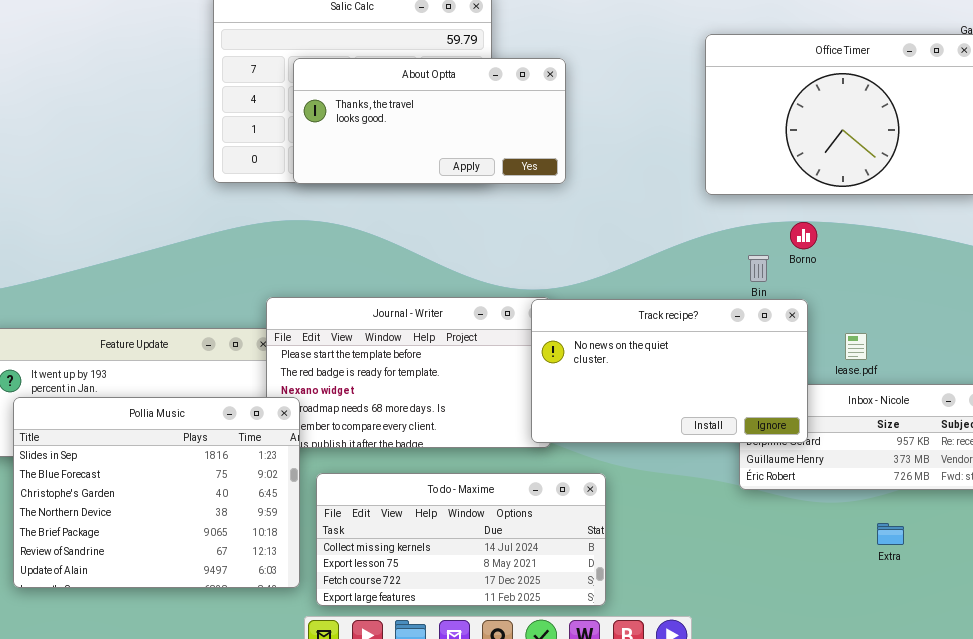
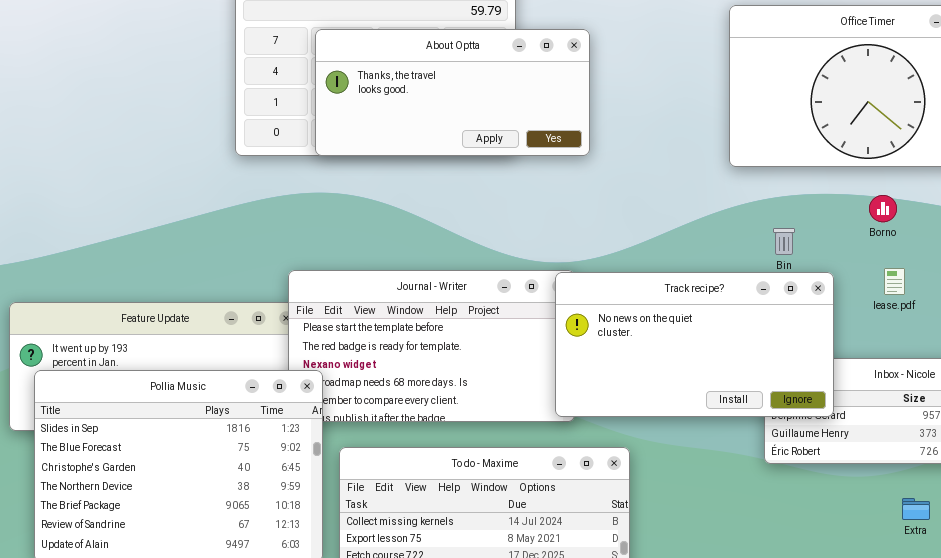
Borno: [790,222,817,249] -> [869,195,897,222], moved
lease.pdf: [845,333,867,360] -> [884,268,905,295], moved

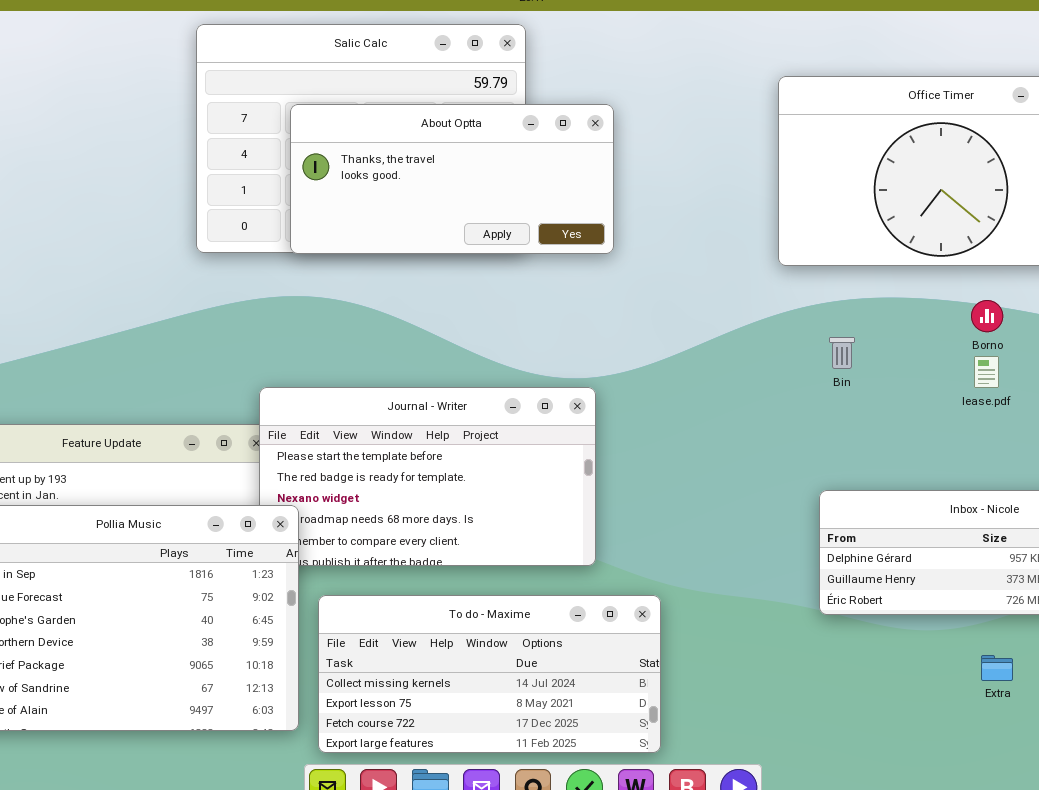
Borno: [869,195,897,222] -> [971,300,1003,332], moved
lease.pdf: [884,268,905,295] -> [974,356,999,388], moved
Track recipe?: [555,272,834,417] -> none, closed

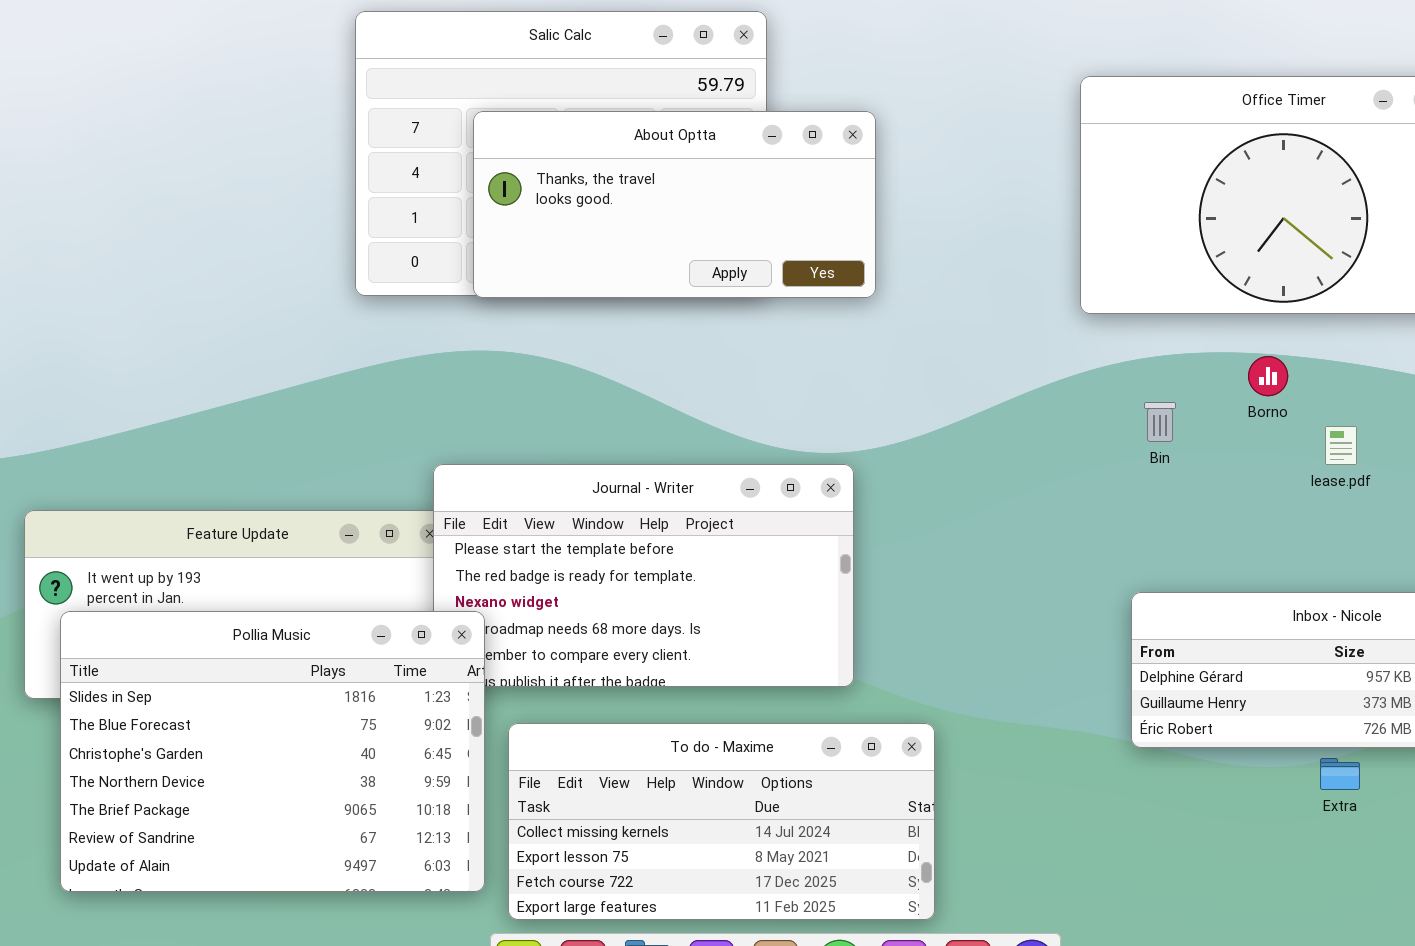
Borno: [971,300,1003,332] -> [1248,356,1288,396], moved
Extra: [981,655,1013,681] -> [1320,758,1360,790], moved

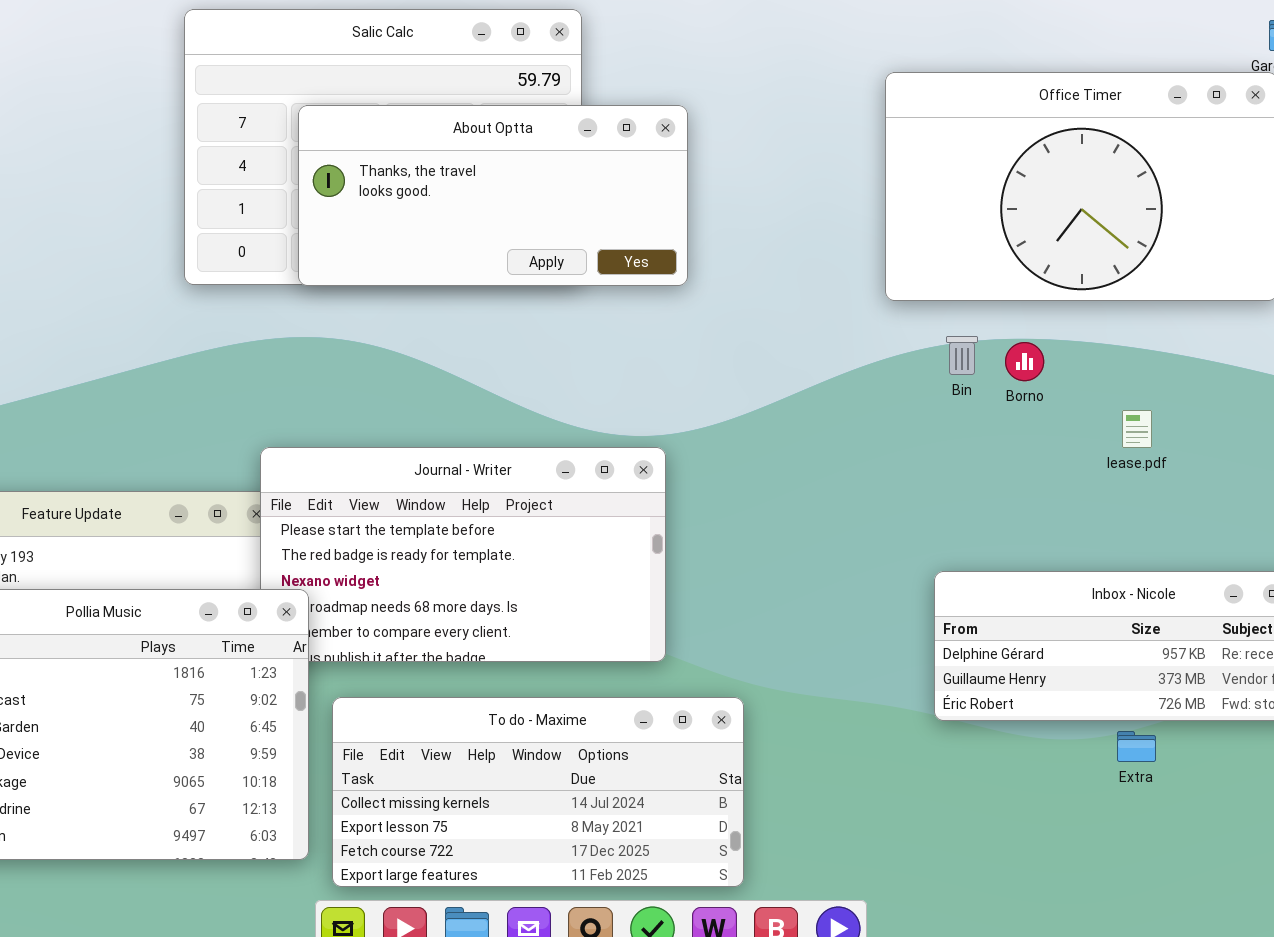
Borno: [1248,356,1288,396] -> [1005,342,1044,381], moved
Bin: [1144,402,1176,442] -> [946,336,978,375], moved

